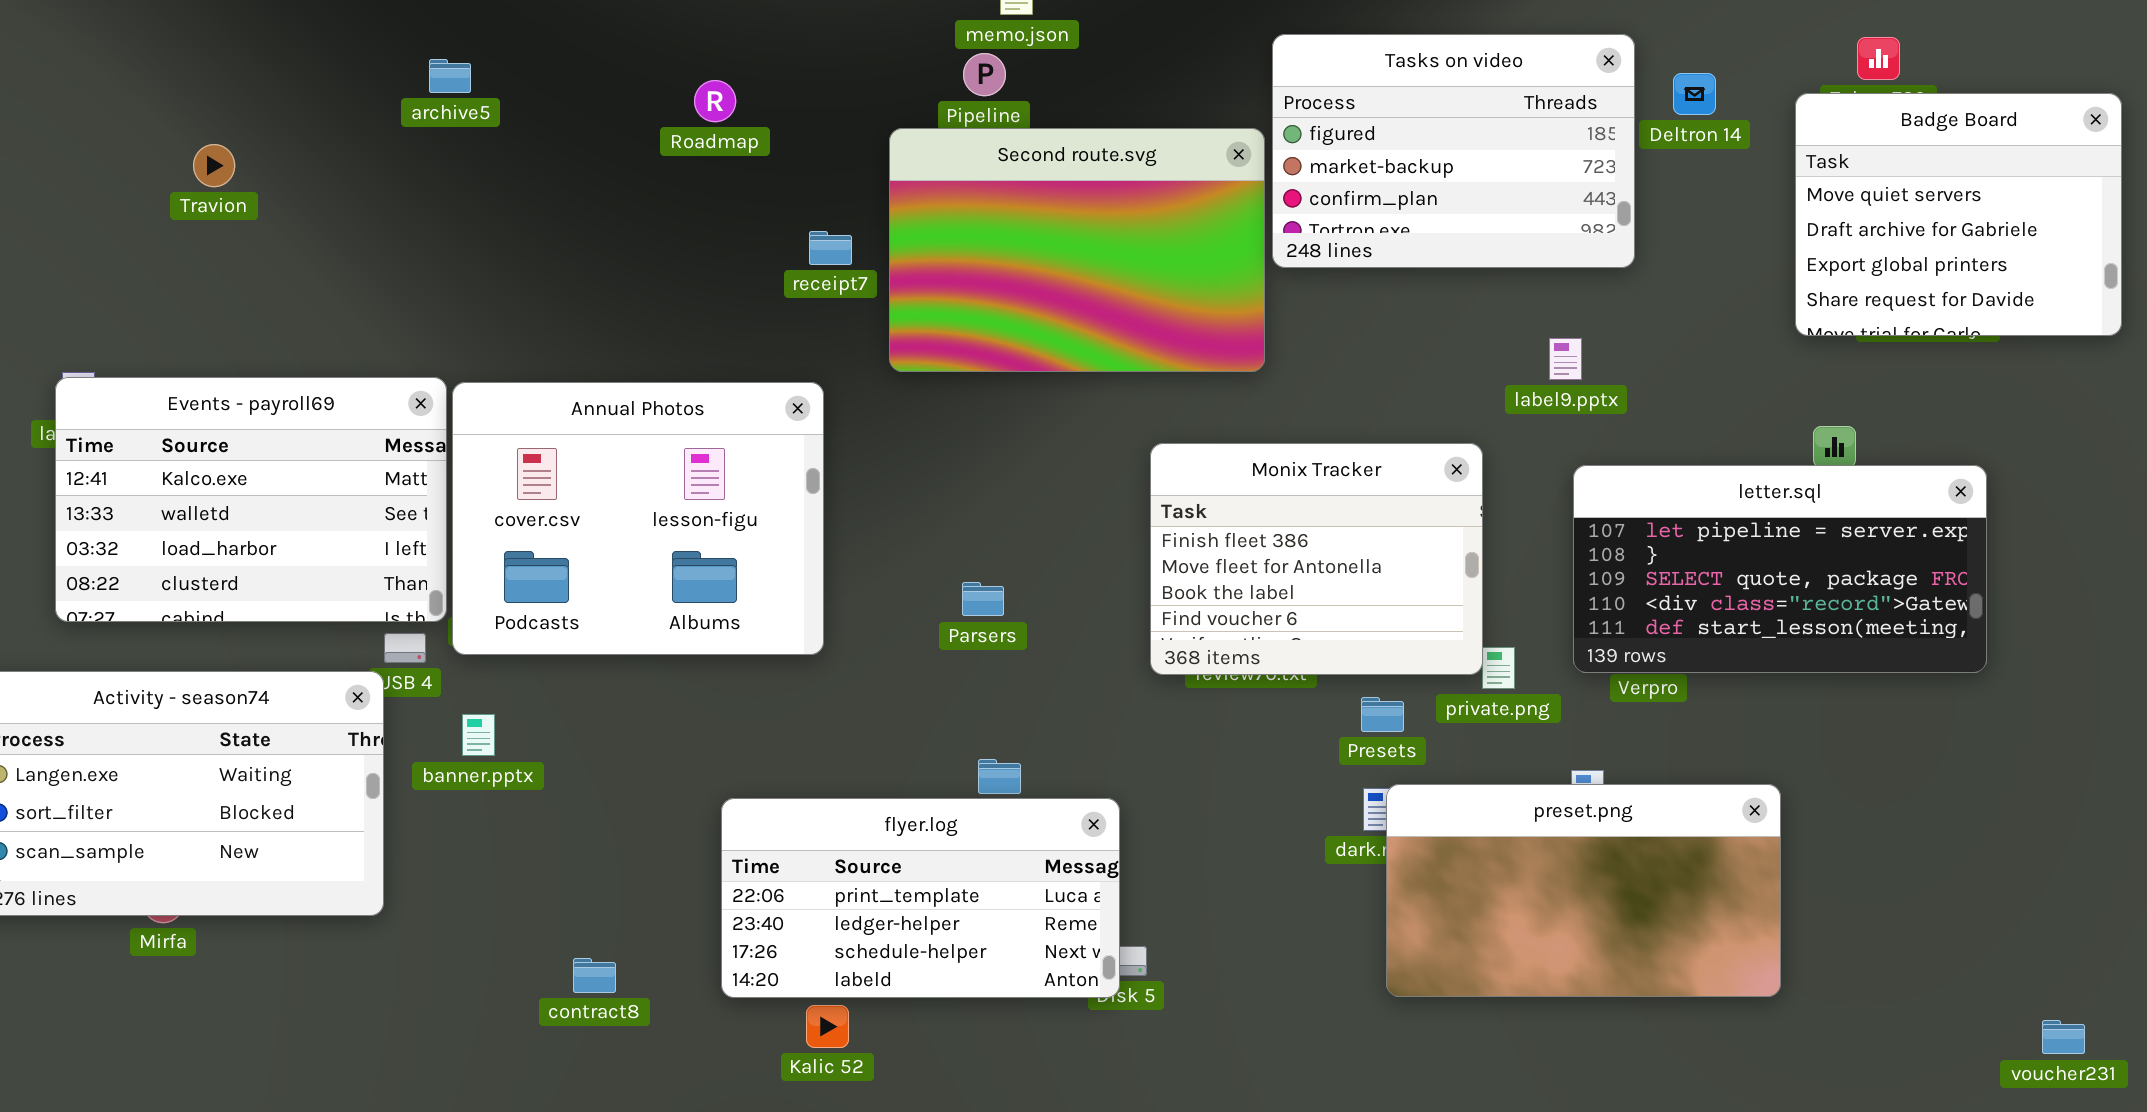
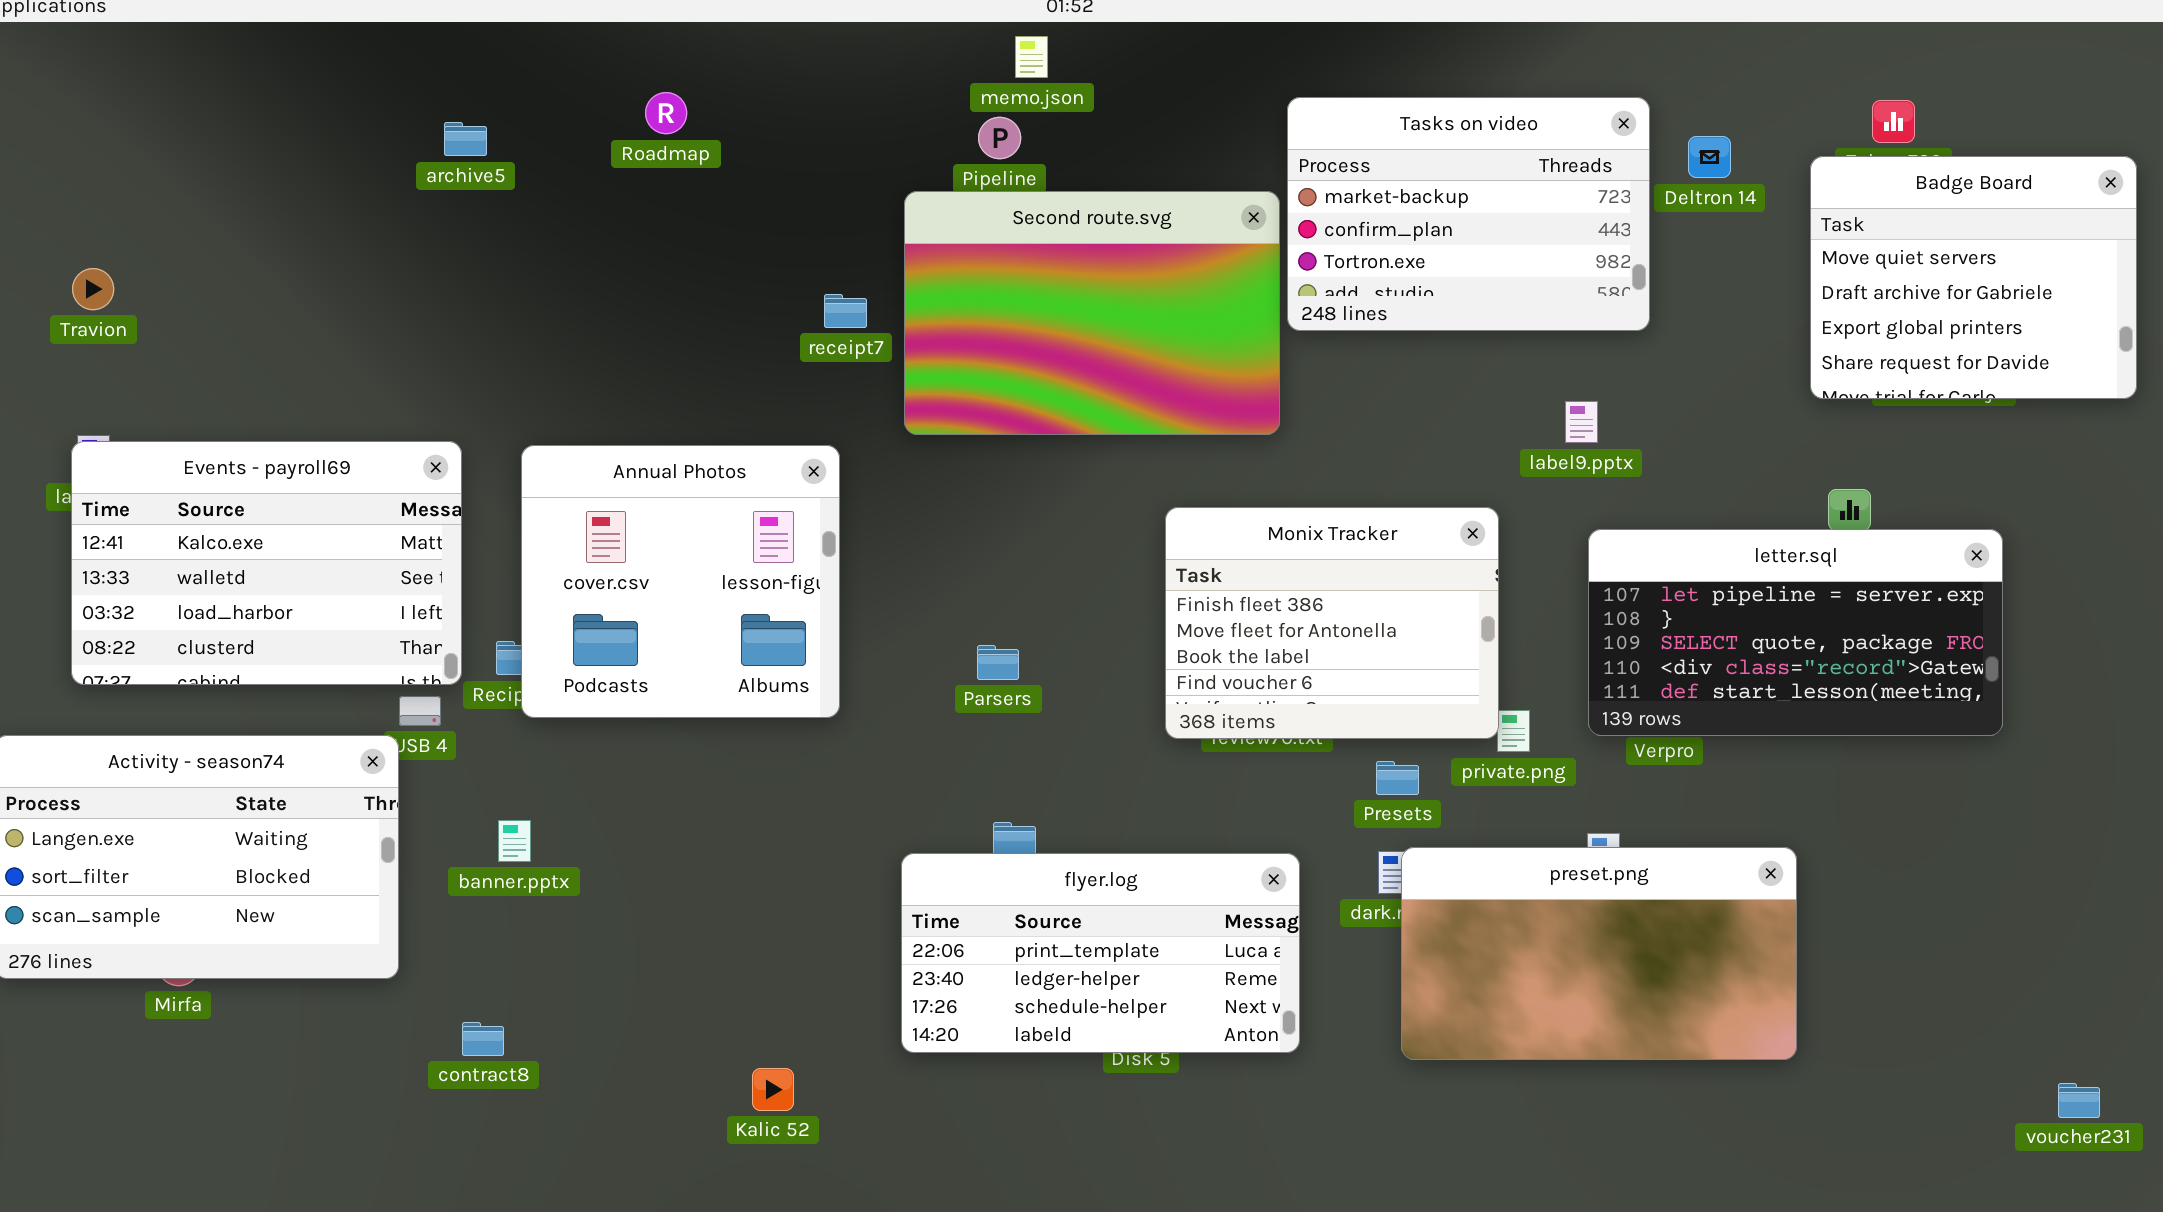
Tasks on video: [1272,34,1635,268] -> [1287,97,1650,331], scrolled down 1 row
Roadmap: [694,80,736,122] -> [645,92,687,134], moved
Travion: [193,144,235,187] -> [72,268,114,310], moved
Annual Photos: [452,382,824,655] -> [521,445,840,718], resized
banner.pptx: [462,714,495,756] -> [498,820,531,862], moved
flyer.log: [721,798,1120,998] -> [901,853,1300,1053], moved
contract8: [573,958,616,993] -> [462,1022,504,1056], moved
Kalic 52: [806,1005,849,1048] -> [752,1068,794,1111], moved

